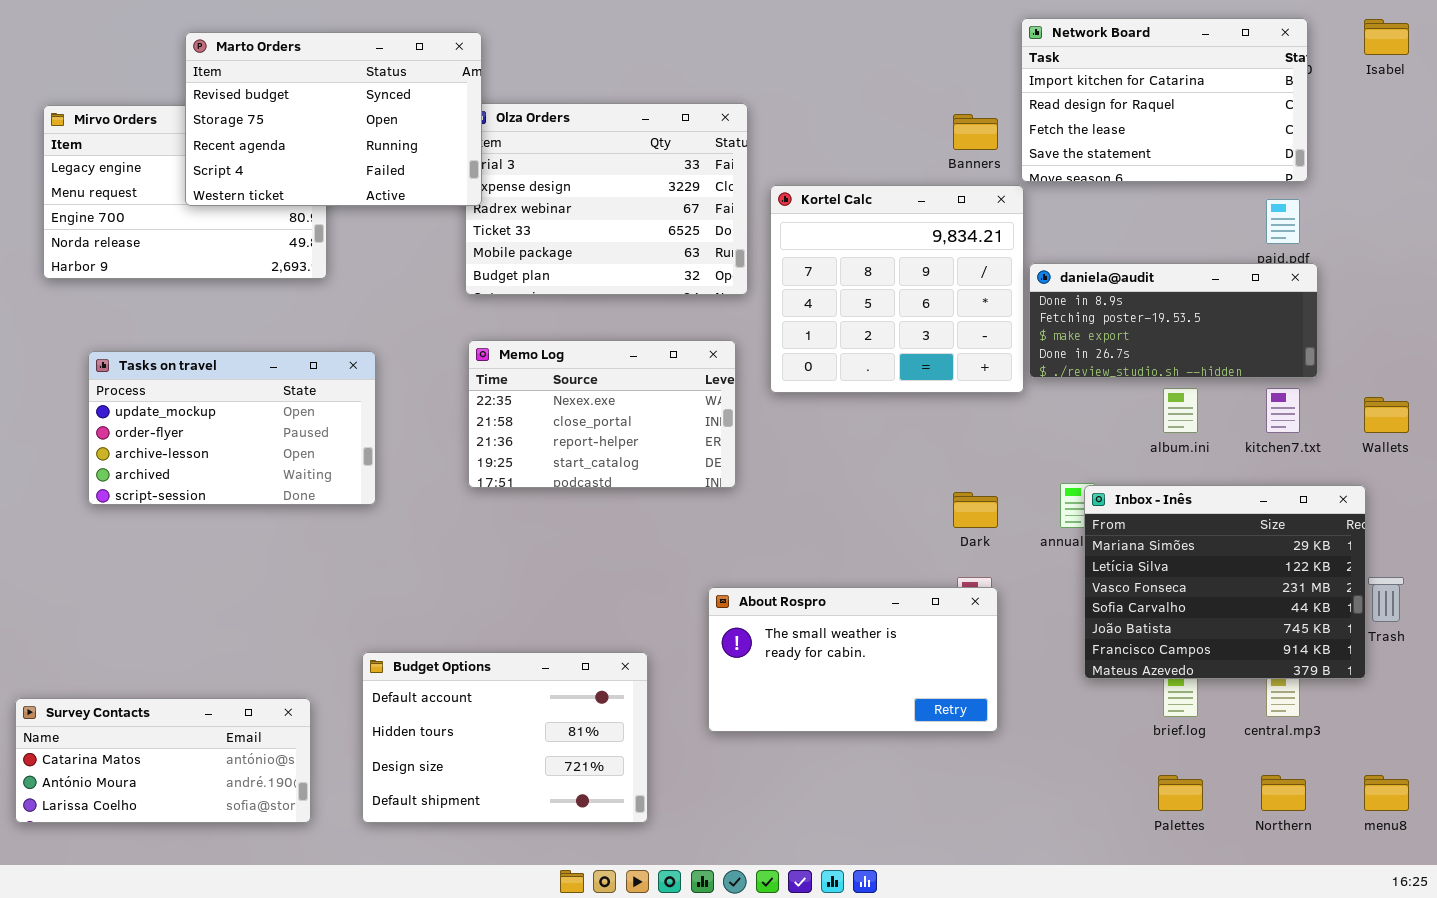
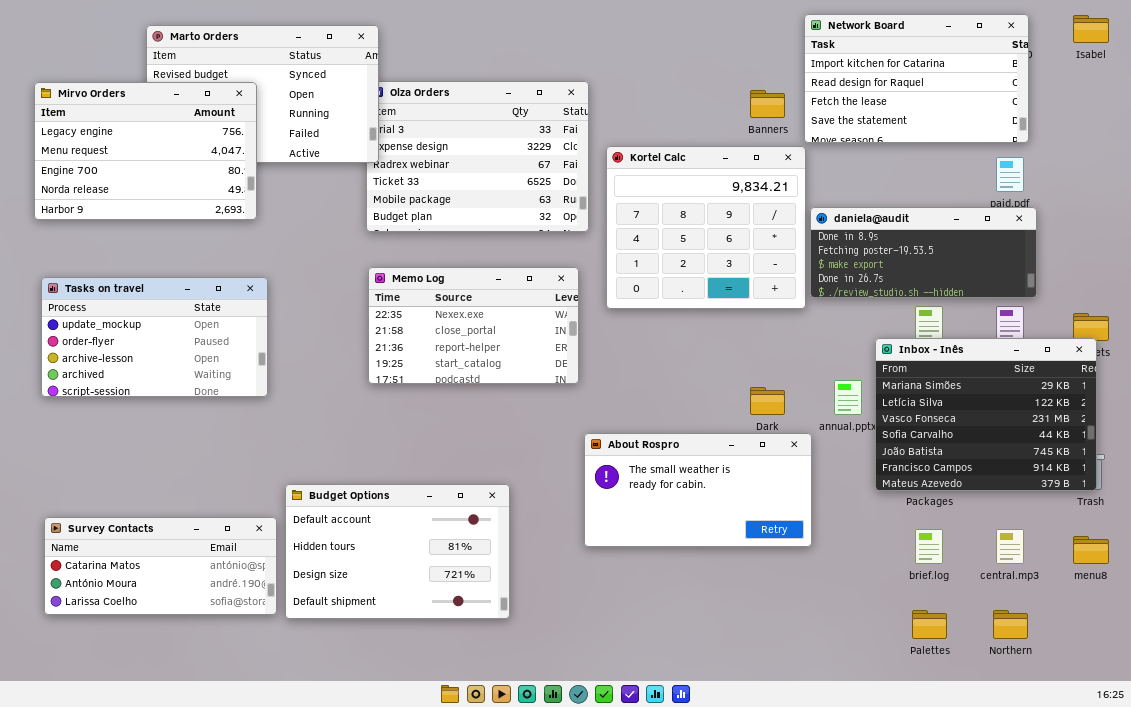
Mirvo Orders: [43,105,327,279] -> [34,82,257,220], raised
Tasks on travel: [88,351,376,505] -> [41,277,268,397], moved
Inbox - Inês: [1084,485,1366,679] -> [875,338,1097,491], moved
About Rospro: [708,587,998,732] -> [584,433,812,547], moved
Budget Options: [362,652,648,823] -> [285,484,510,619], moved
Survey Contacts: [15,698,311,823] -> [44,517,277,615], moved
menu8: [1364,775,1409,811] -> [1073,536,1109,564], moved

